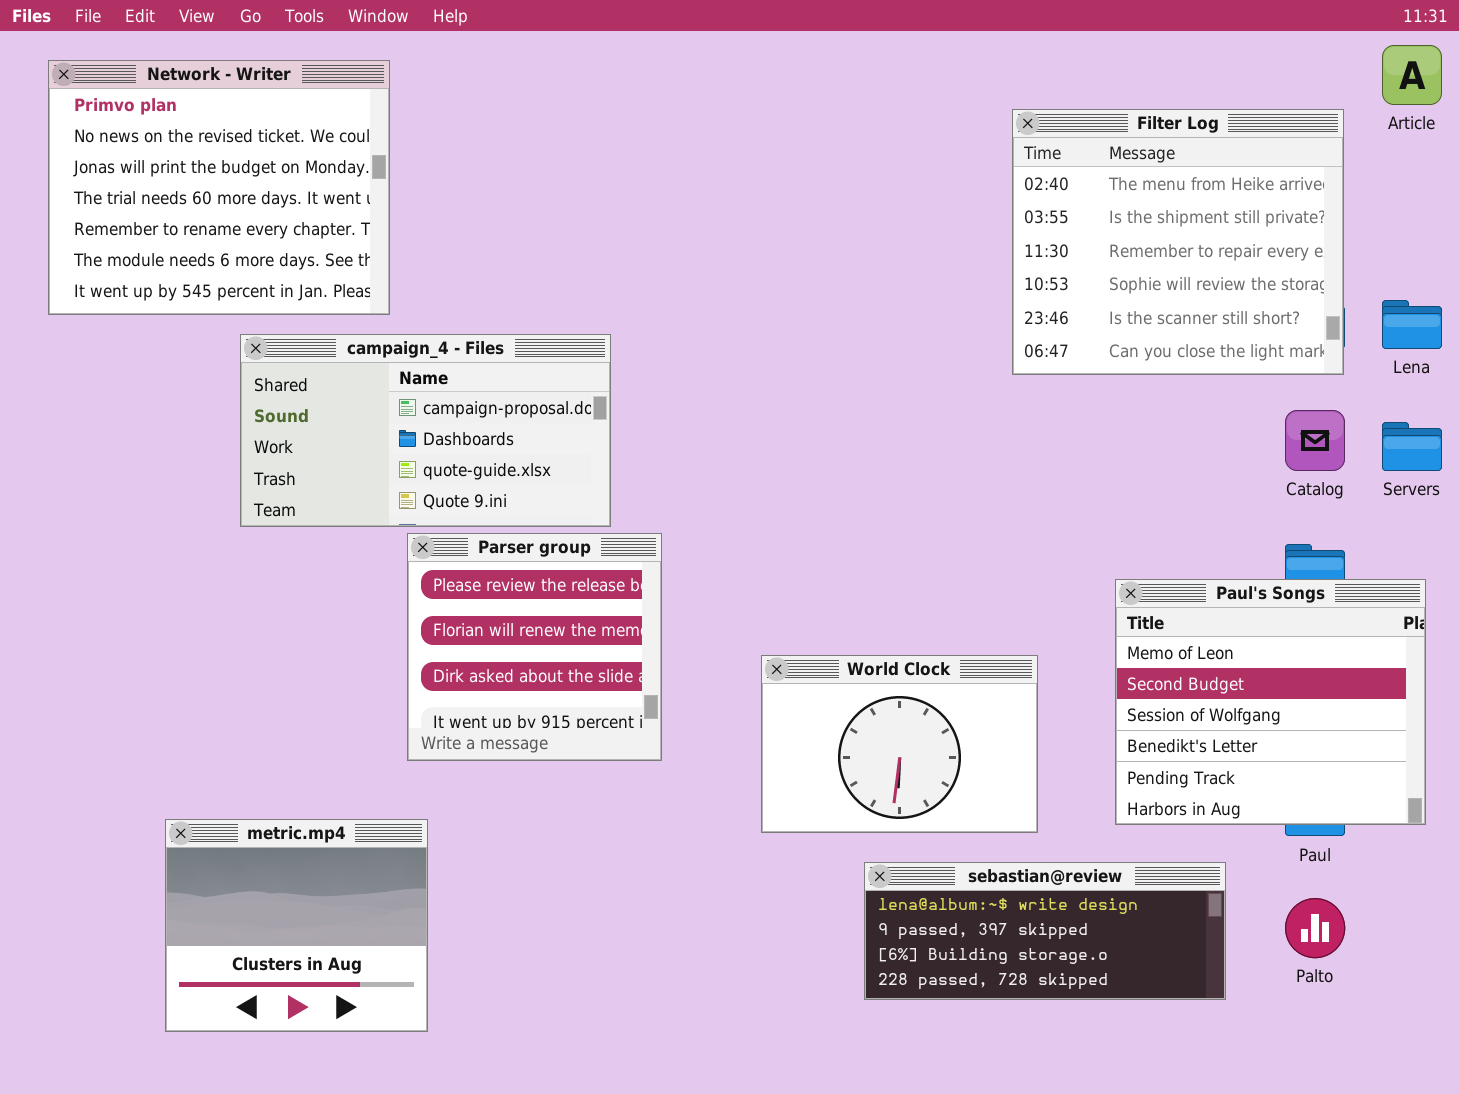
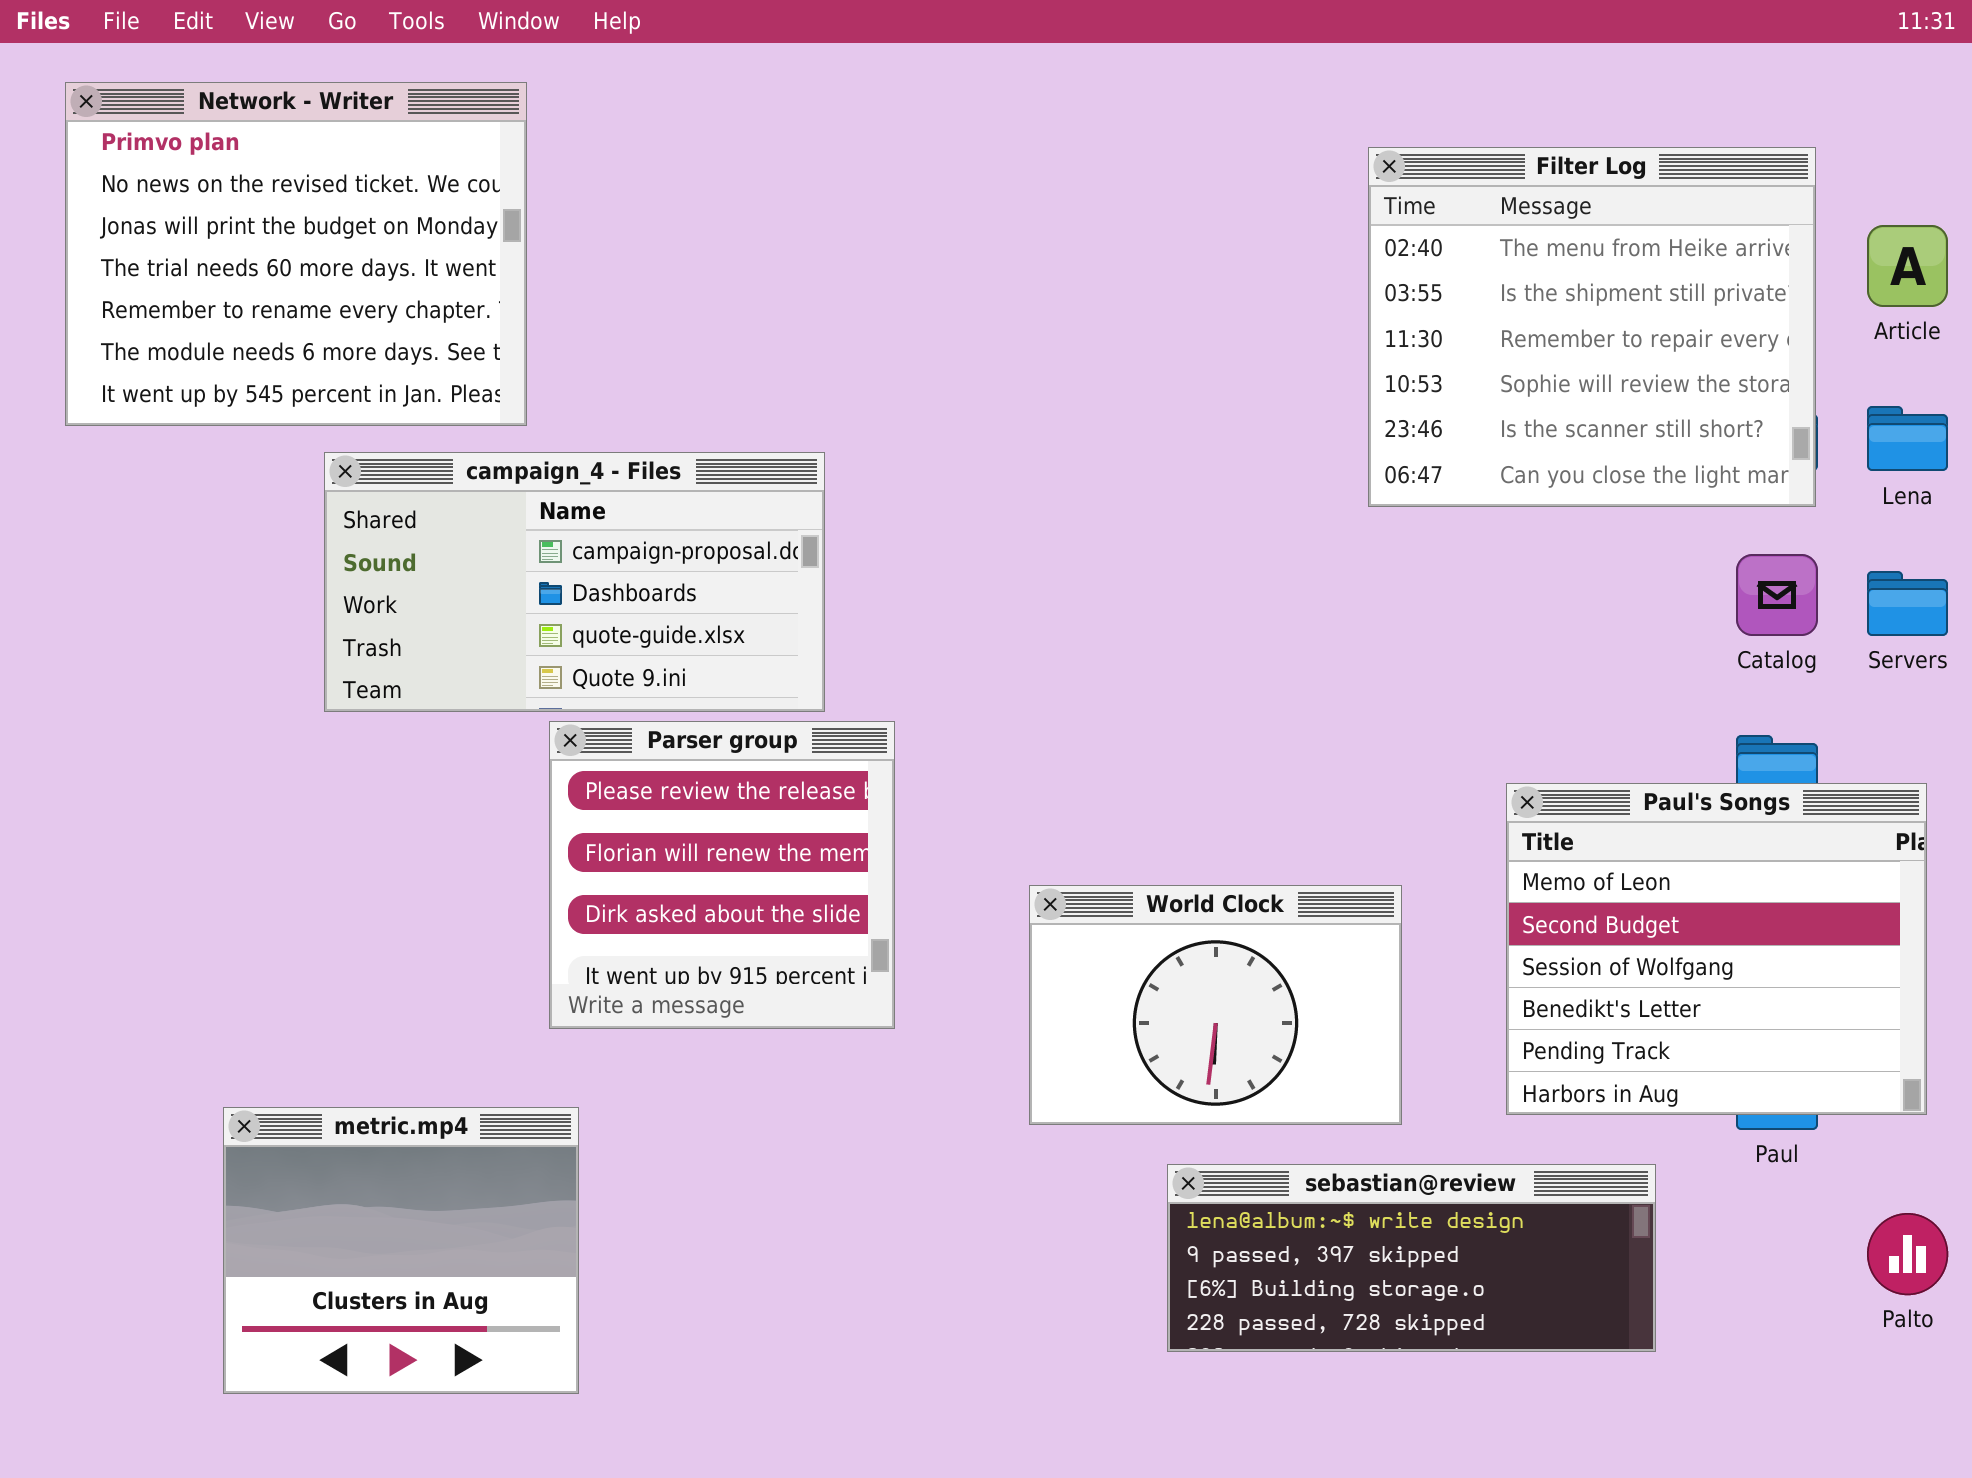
Article: [1382,45,1442,105] -> [1867,225,1948,307], moved
Palto: [1285,898,1345,958] -> [1867,1213,1948,1295], moved

